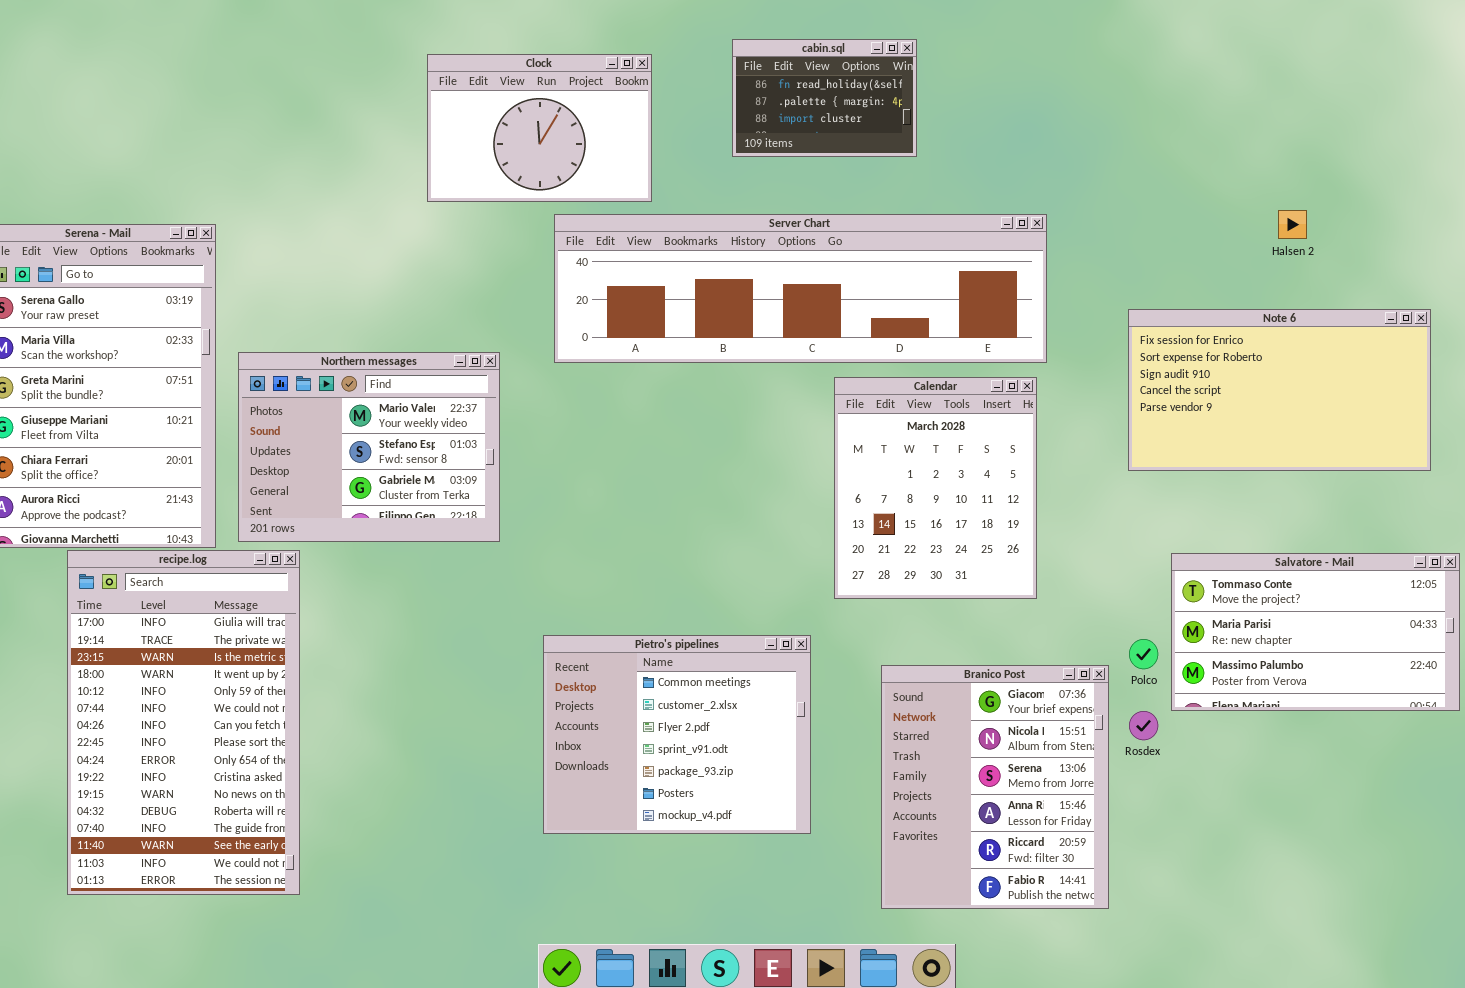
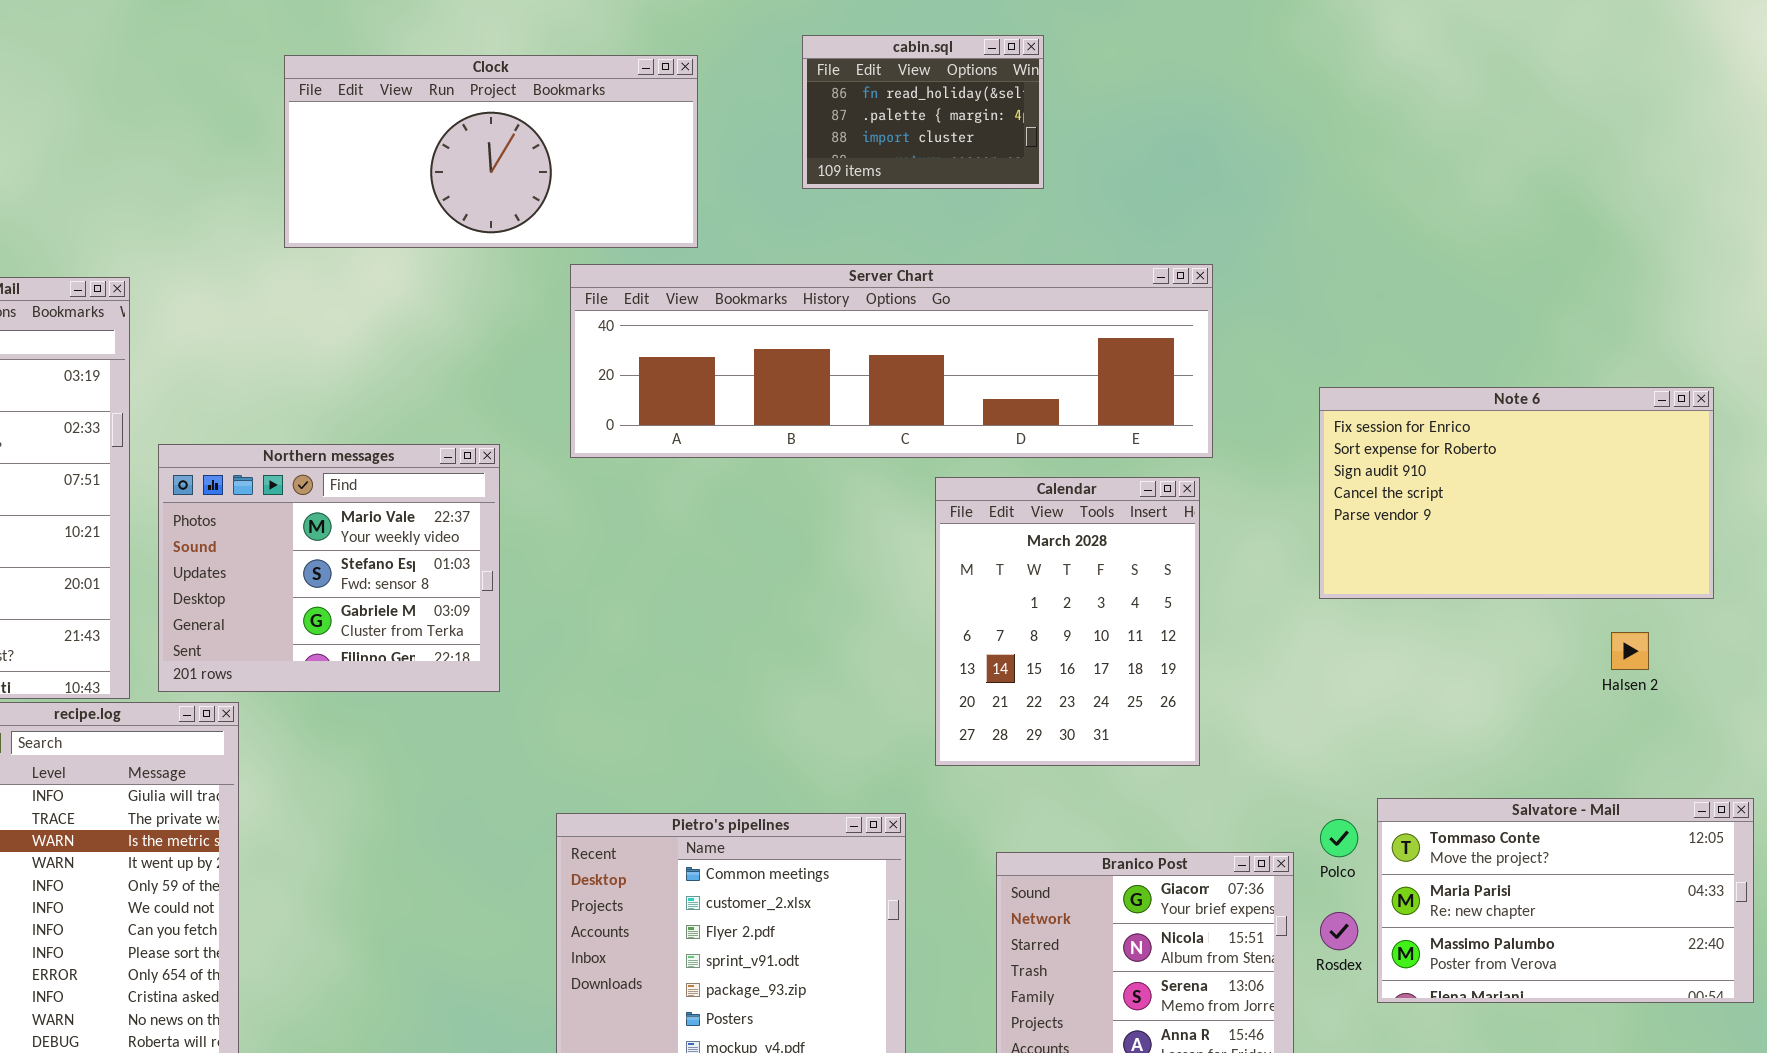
Clock: [427,54,652,202] -> [284,55,698,248], resized
Halsen 2: [1278,210,1307,239] -> [1611,632,1649,670], moved
Salvatore - Mail: [1171,553,1460,711] -> [1377,798,1754,1003], moved

